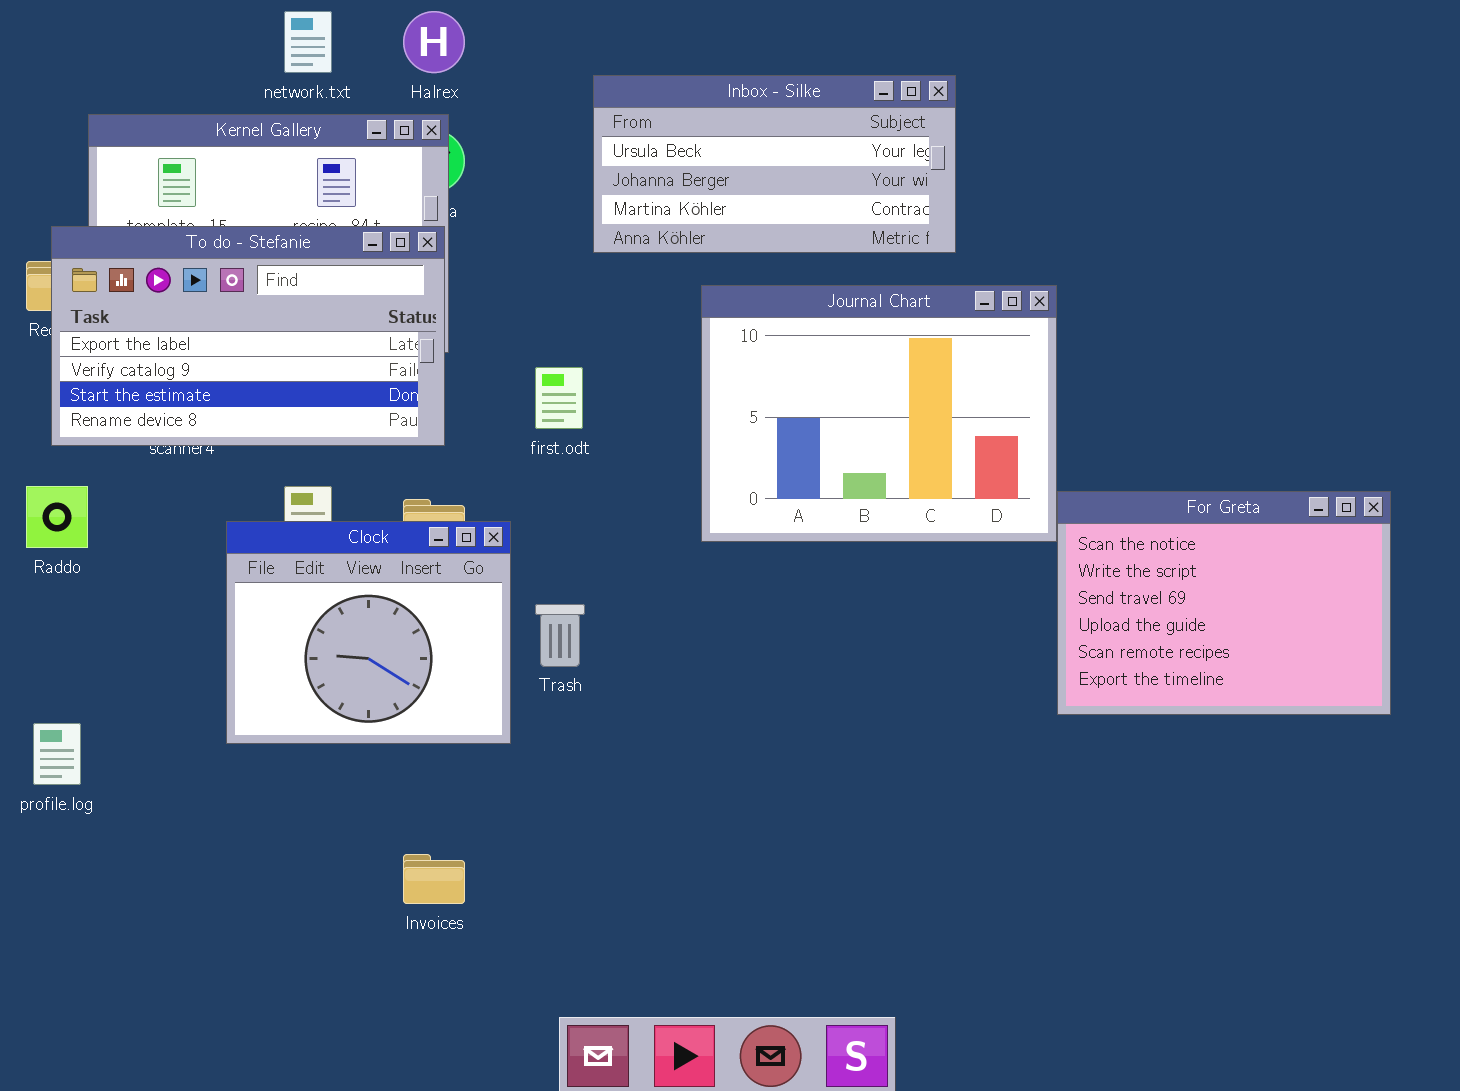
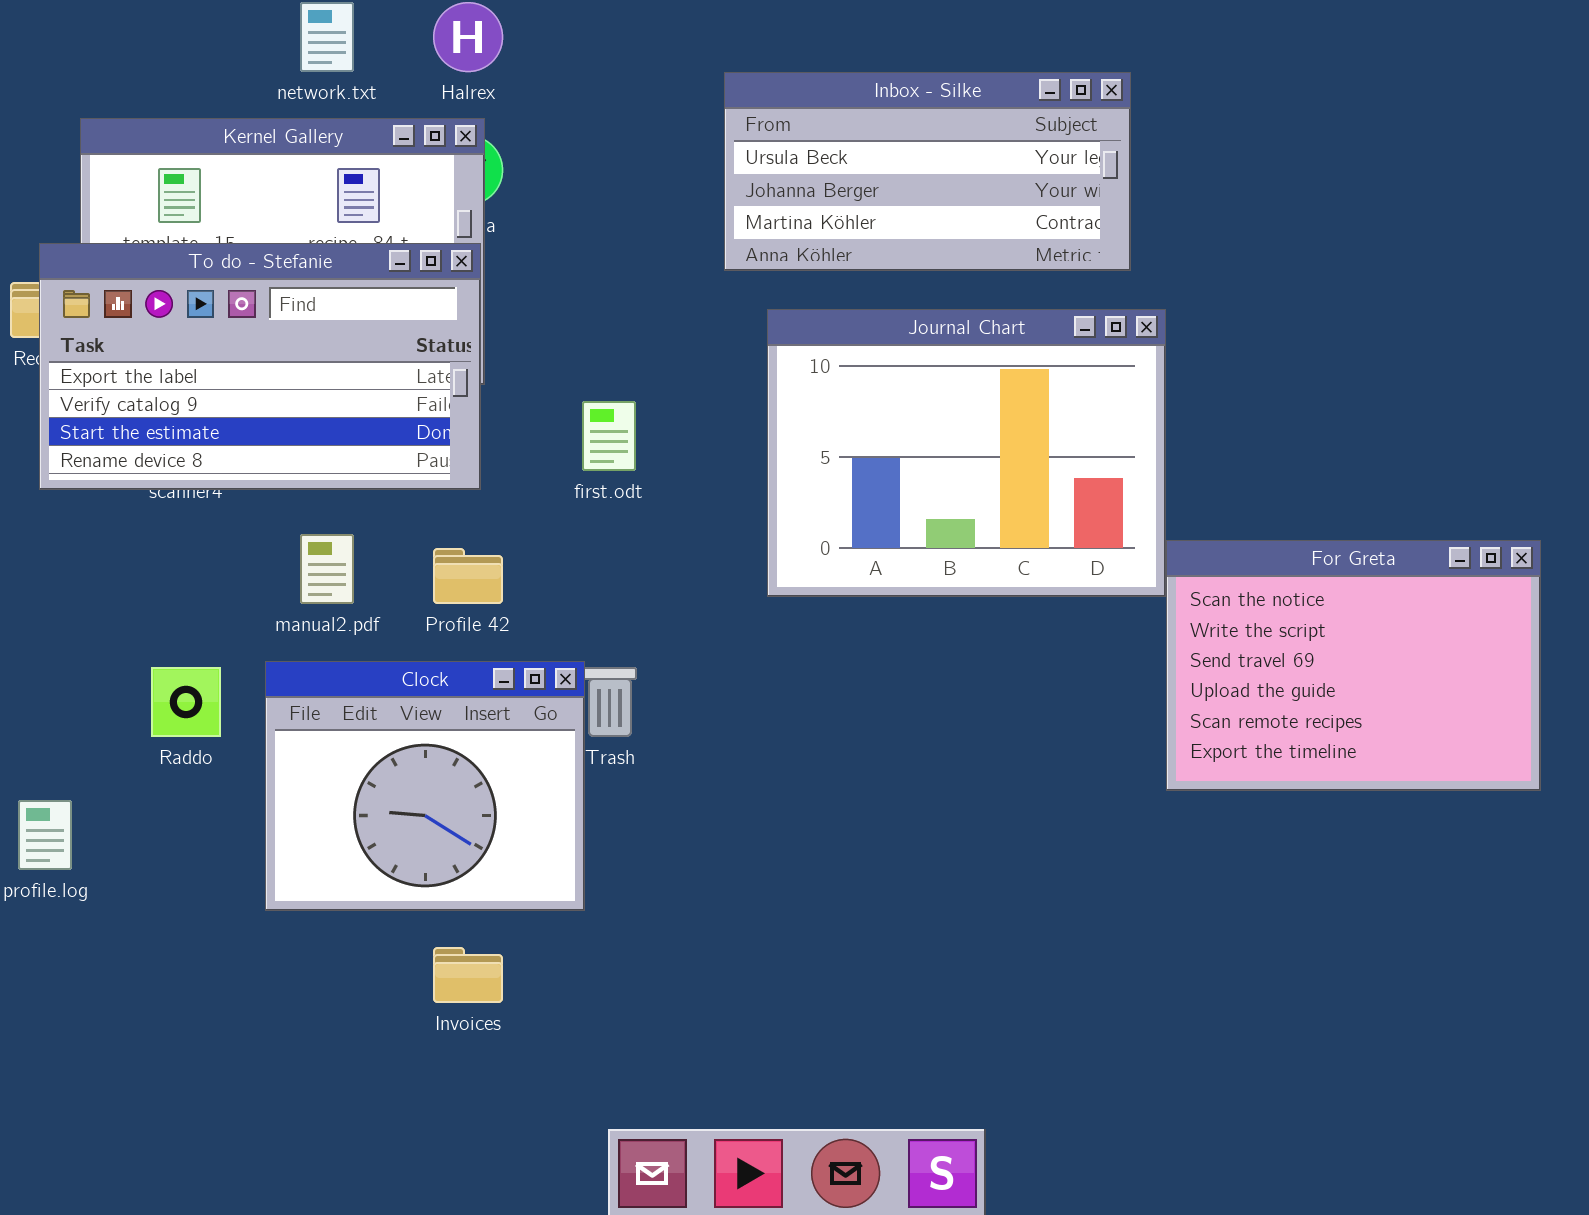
Inbox - Silke: [593,75,956,253] -> [724,72,1131,271], moved
Raddo: [26,486,88,548] -> [151,667,221,737], moved
Clock: [226,521,511,744] -> [265,661,585,911], moved

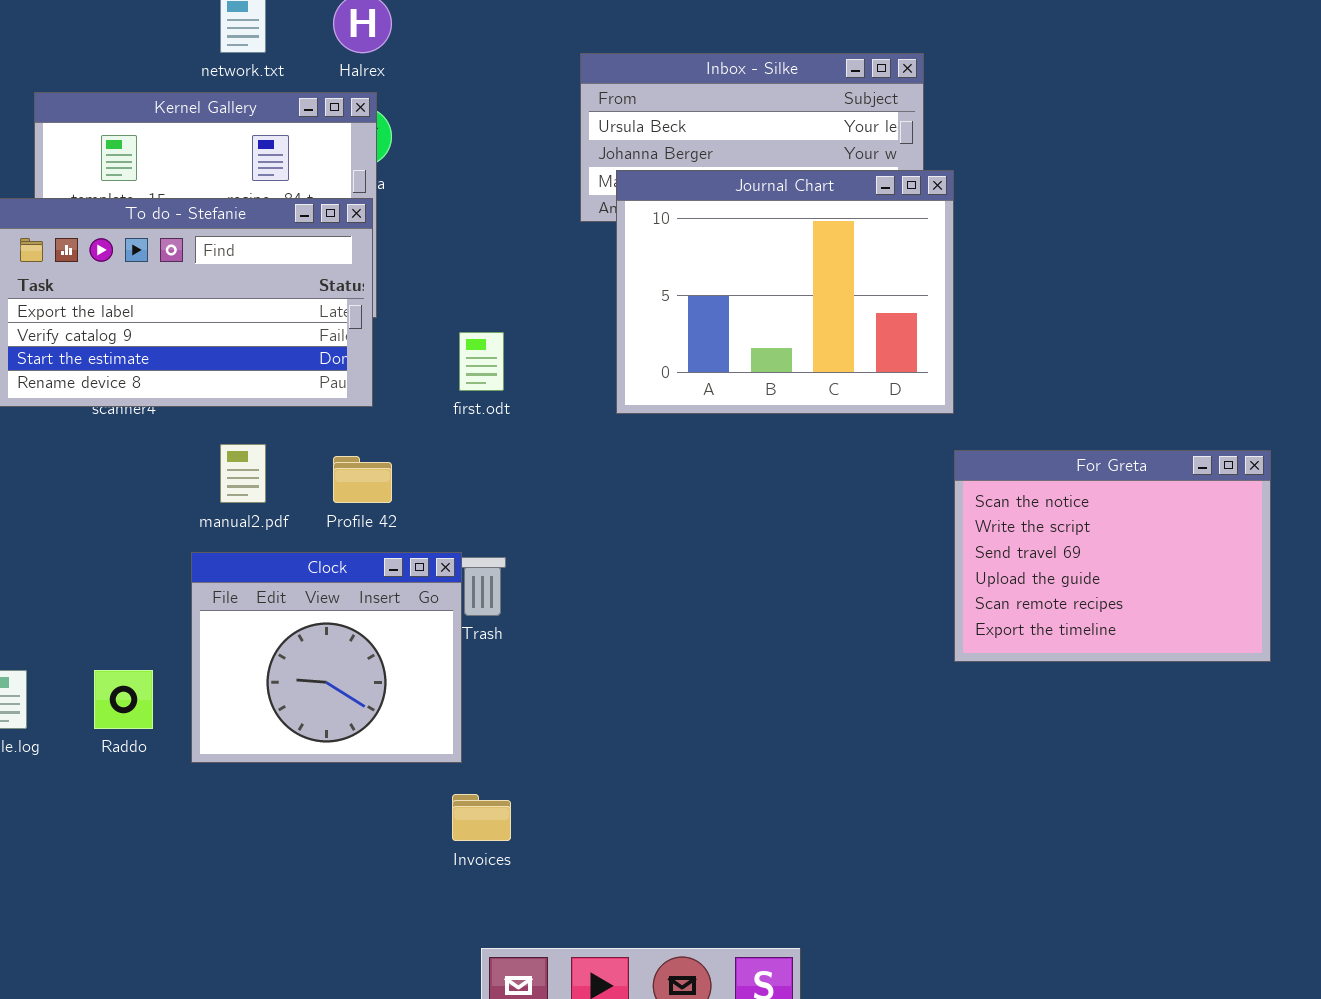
Journal Chart: [767,309,1166,597] -> [616,170,954,414], moved
Raddo: [151,667,221,737] -> [94,670,153,729], moved
Invoices: [433,947,503,1003] -> [452,794,511,841], moved

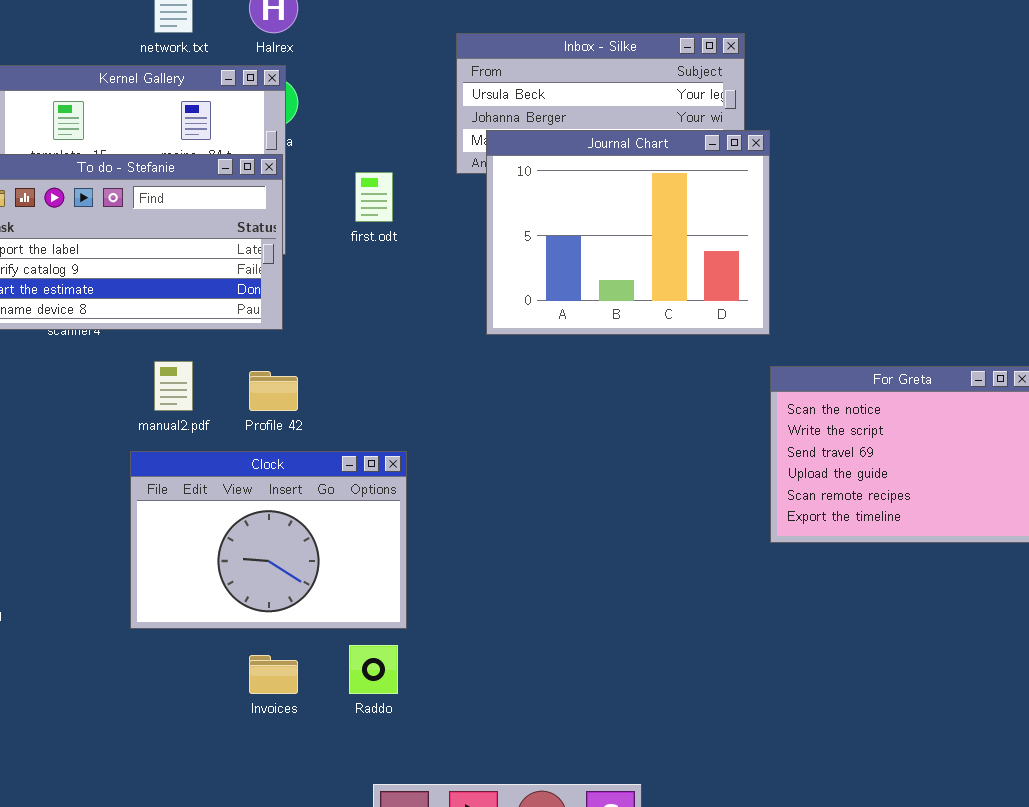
first.odt: [459,332,504,391] -> [355,172,393,222], moved
Clock: [191,552,462,763] -> [130,451,407,629], resized
Raddo: [94,670,153,729] -> [349,645,398,694], moved
Invoices: [452,794,511,841] -> [249,655,298,694], moved

